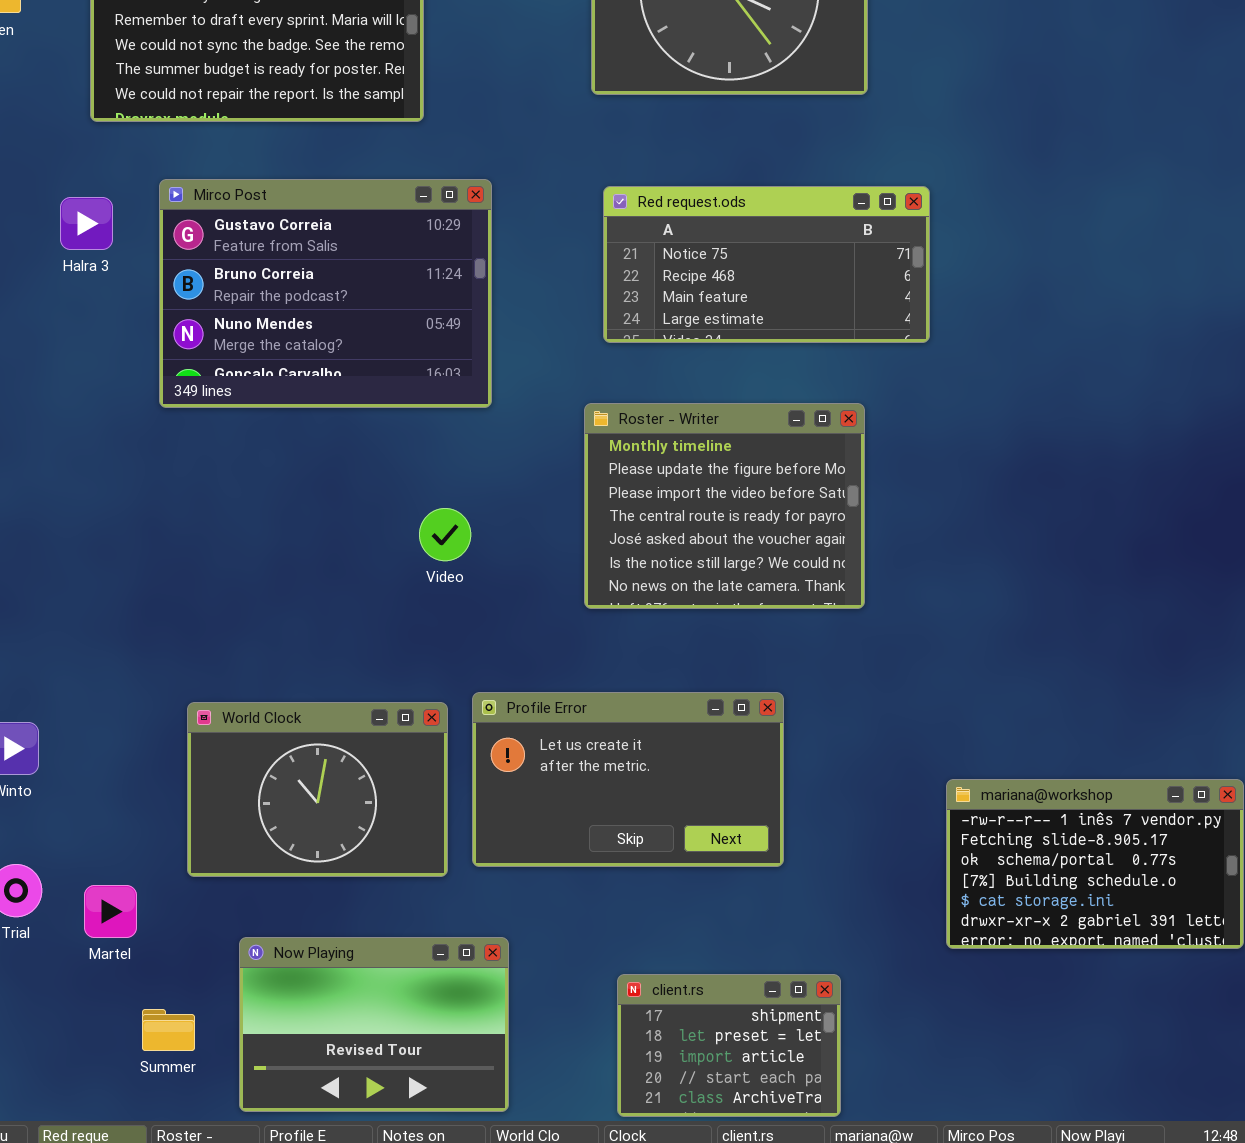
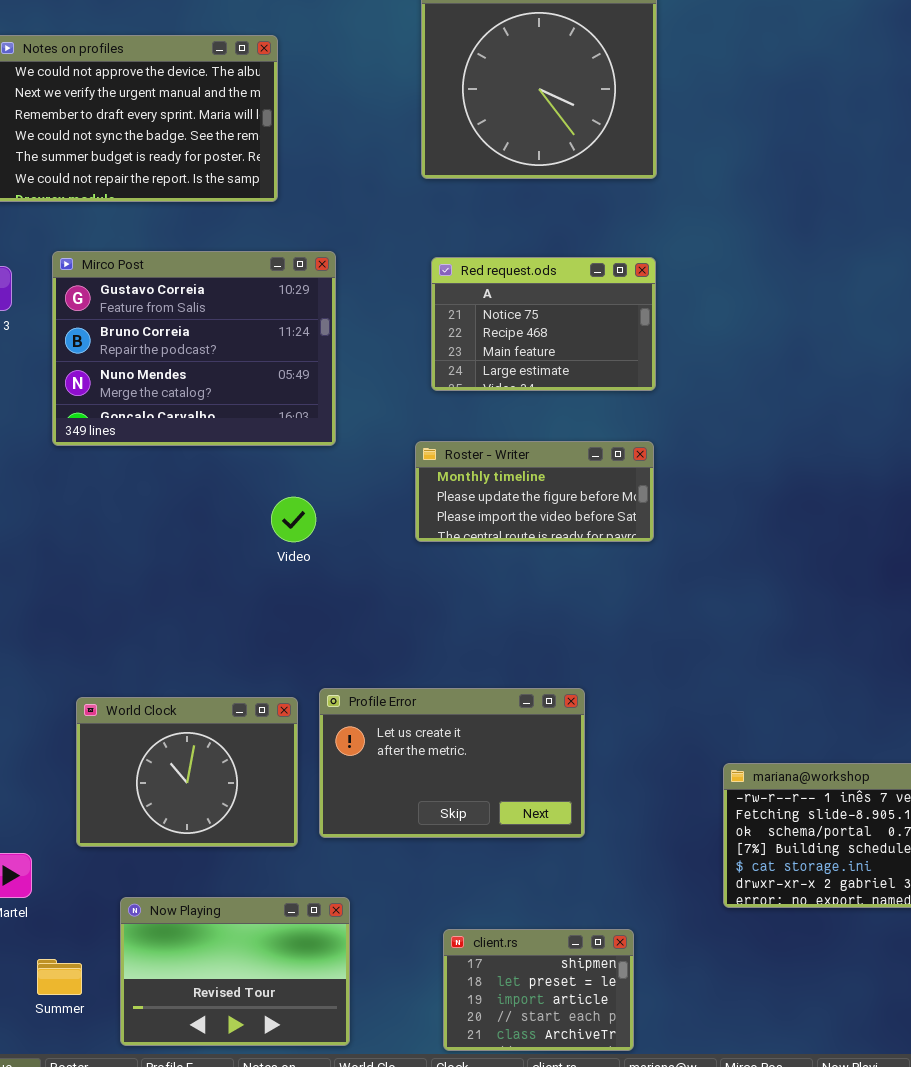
Red request.ods: [603,186,930,343] -> [431,257,656,391], resized
Roster - Writer: [584,403,865,609] -> [415,441,654,542], resized
Video: [419,508,471,561] -> [271,497,316,542], moved

